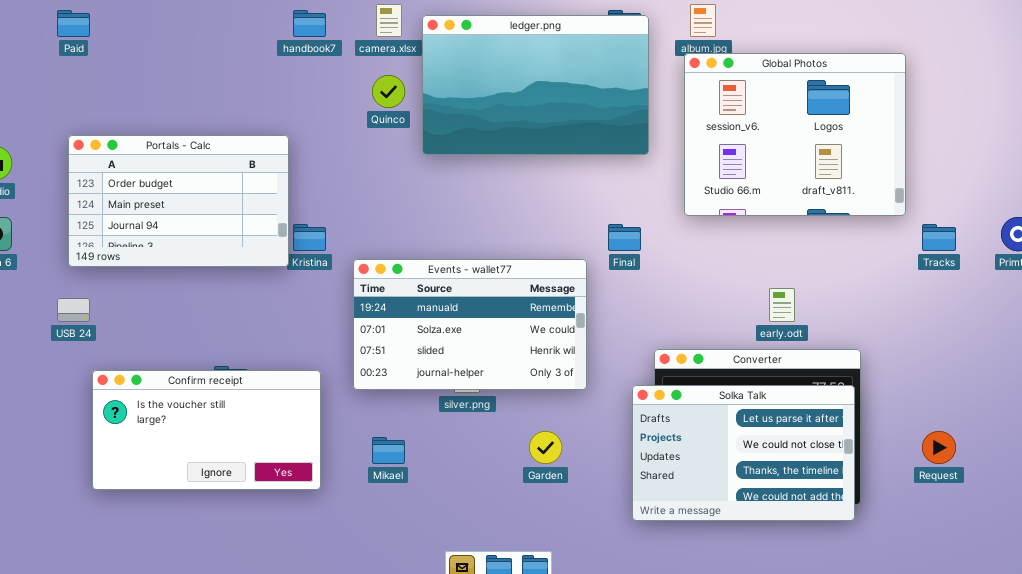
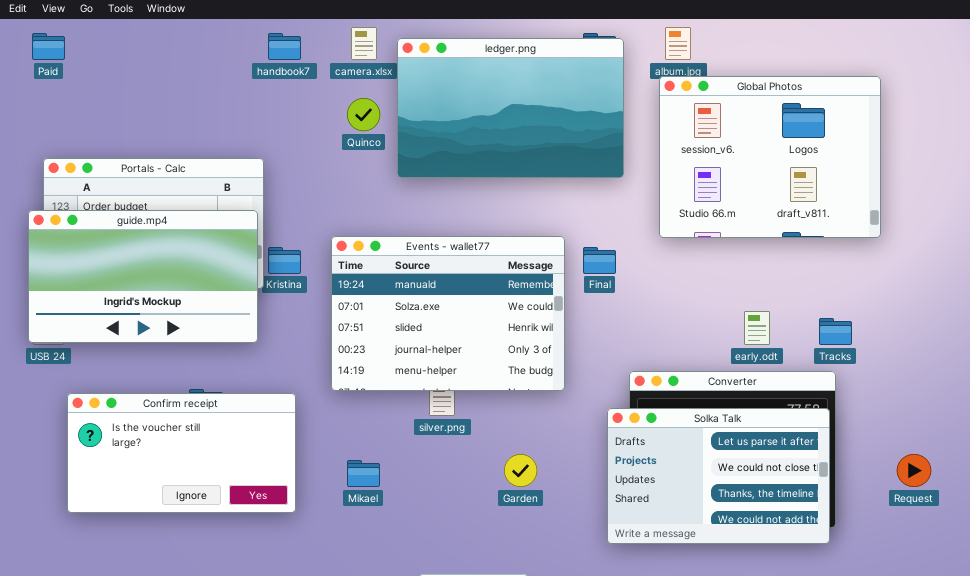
guide.mp4: none -> [28,210,258,343], opened
Tracks: [922,224,956,251] -> [819,318,852,345], moved
Events - wallet77: [353,259,587,390] -> [331,236,565,391], moved, resized

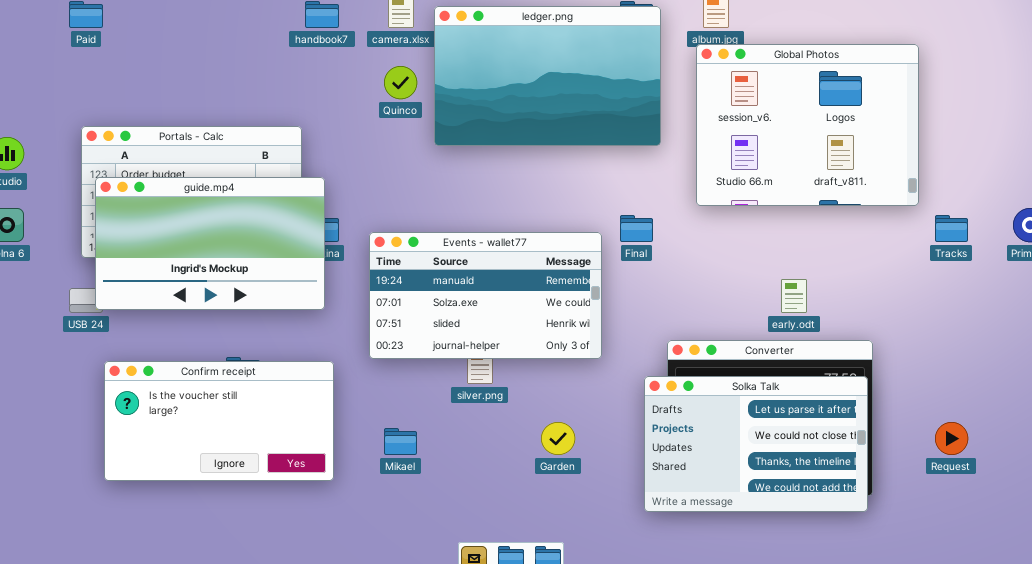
guide.mp4: [28,210,258,343] -> [95,177,325,310], moved
Events - wallet77: [331,236,565,391] -> [369,232,602,359], resized
Tracks: [819,318,852,345] -> [935,215,968,242], moved

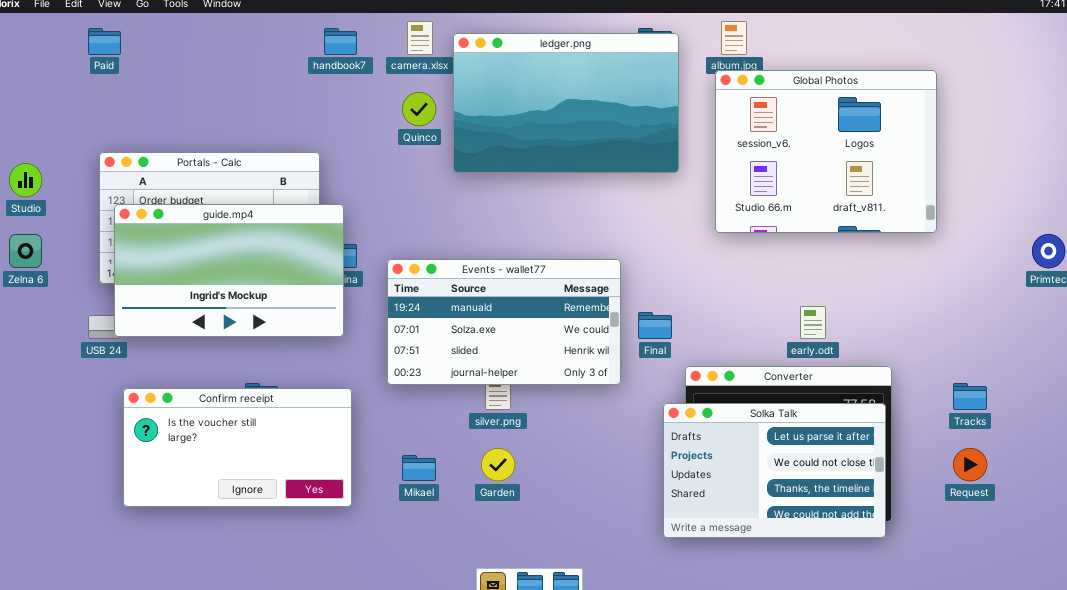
Final: [620,215,653,242] -> [638,312,672,339], moved
Tracks: [935,215,968,242] -> [953,383,987,410], moved
Garden: [541,422,575,455] -> [481,448,515,481], moved

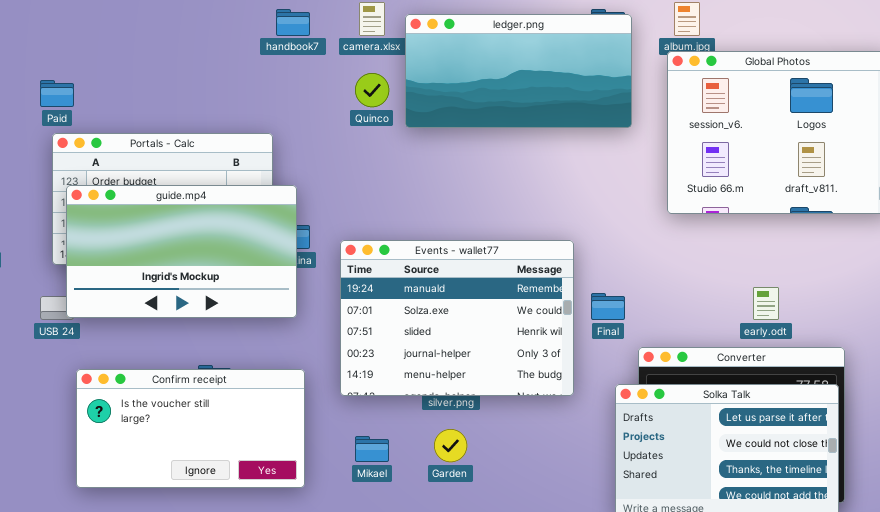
Paid: [88,28,121,55] -> [40,80,74,107], moved
ledger.png: [453,33,679,173] -> [405,14,632,128], resized
Events - wallet77: [387,259,621,385] -> [340,240,574,396], resized

